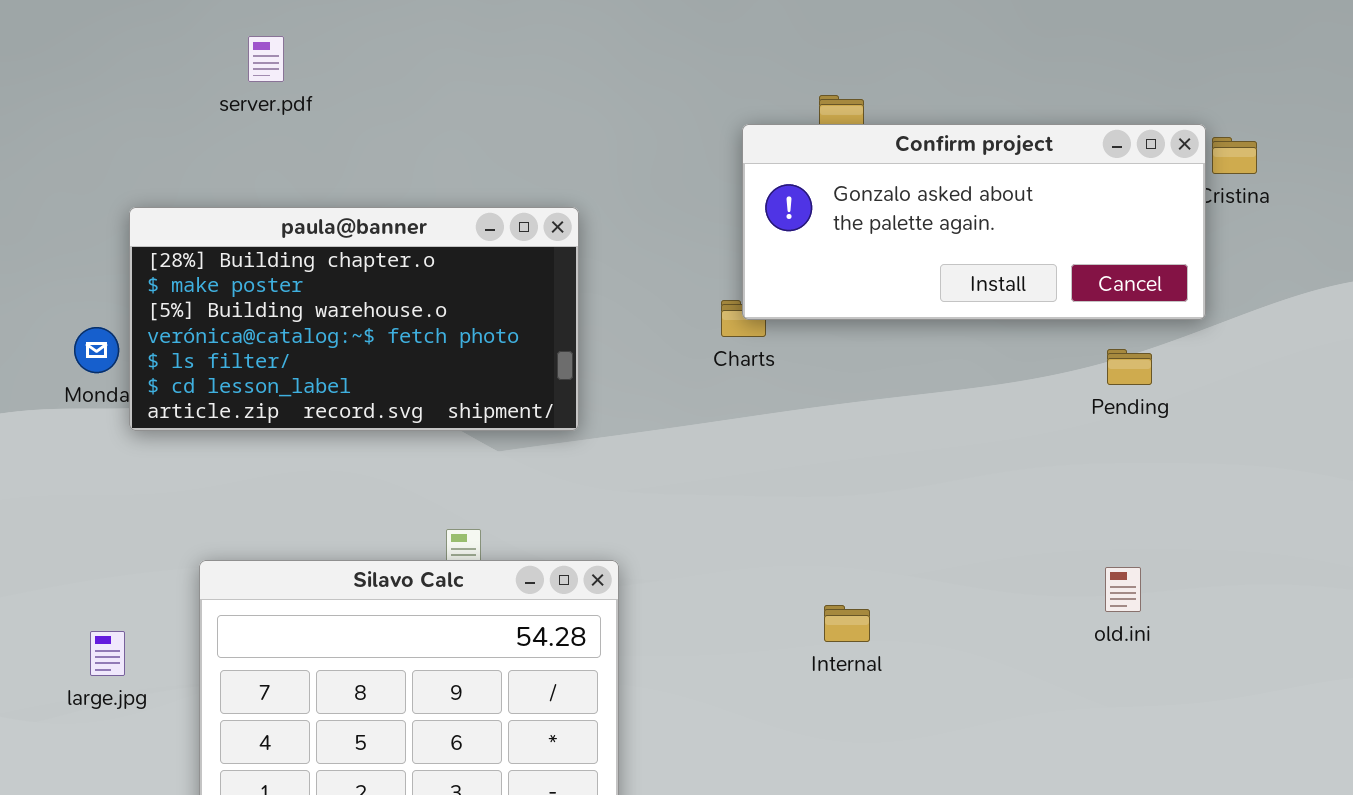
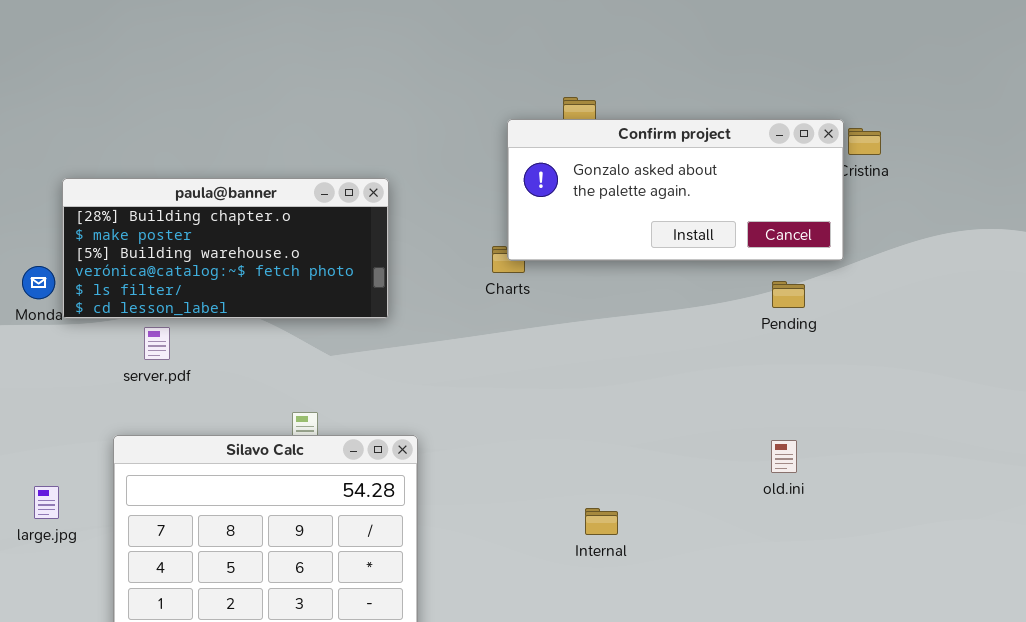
server.pdf: [248,36,284,82] -> [144,327,170,360], moved
paula@banner: [129,207,579,431] -> [62,178,389,319], resized
Internal: [824,605,870,642] -> [585,508,618,535], moved

